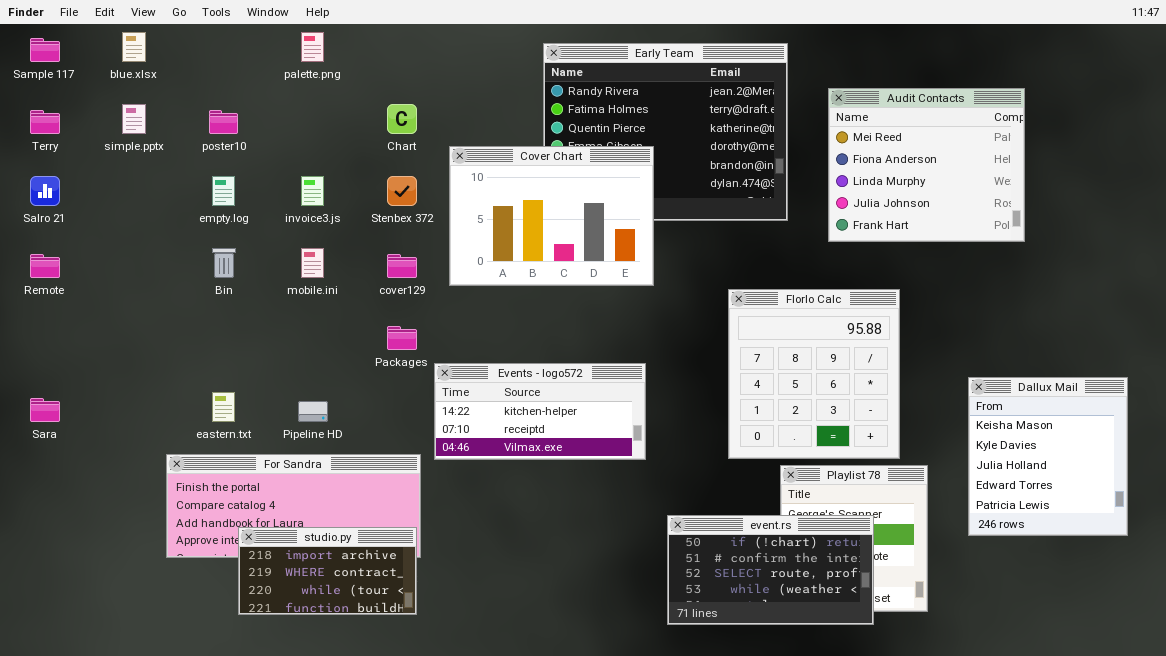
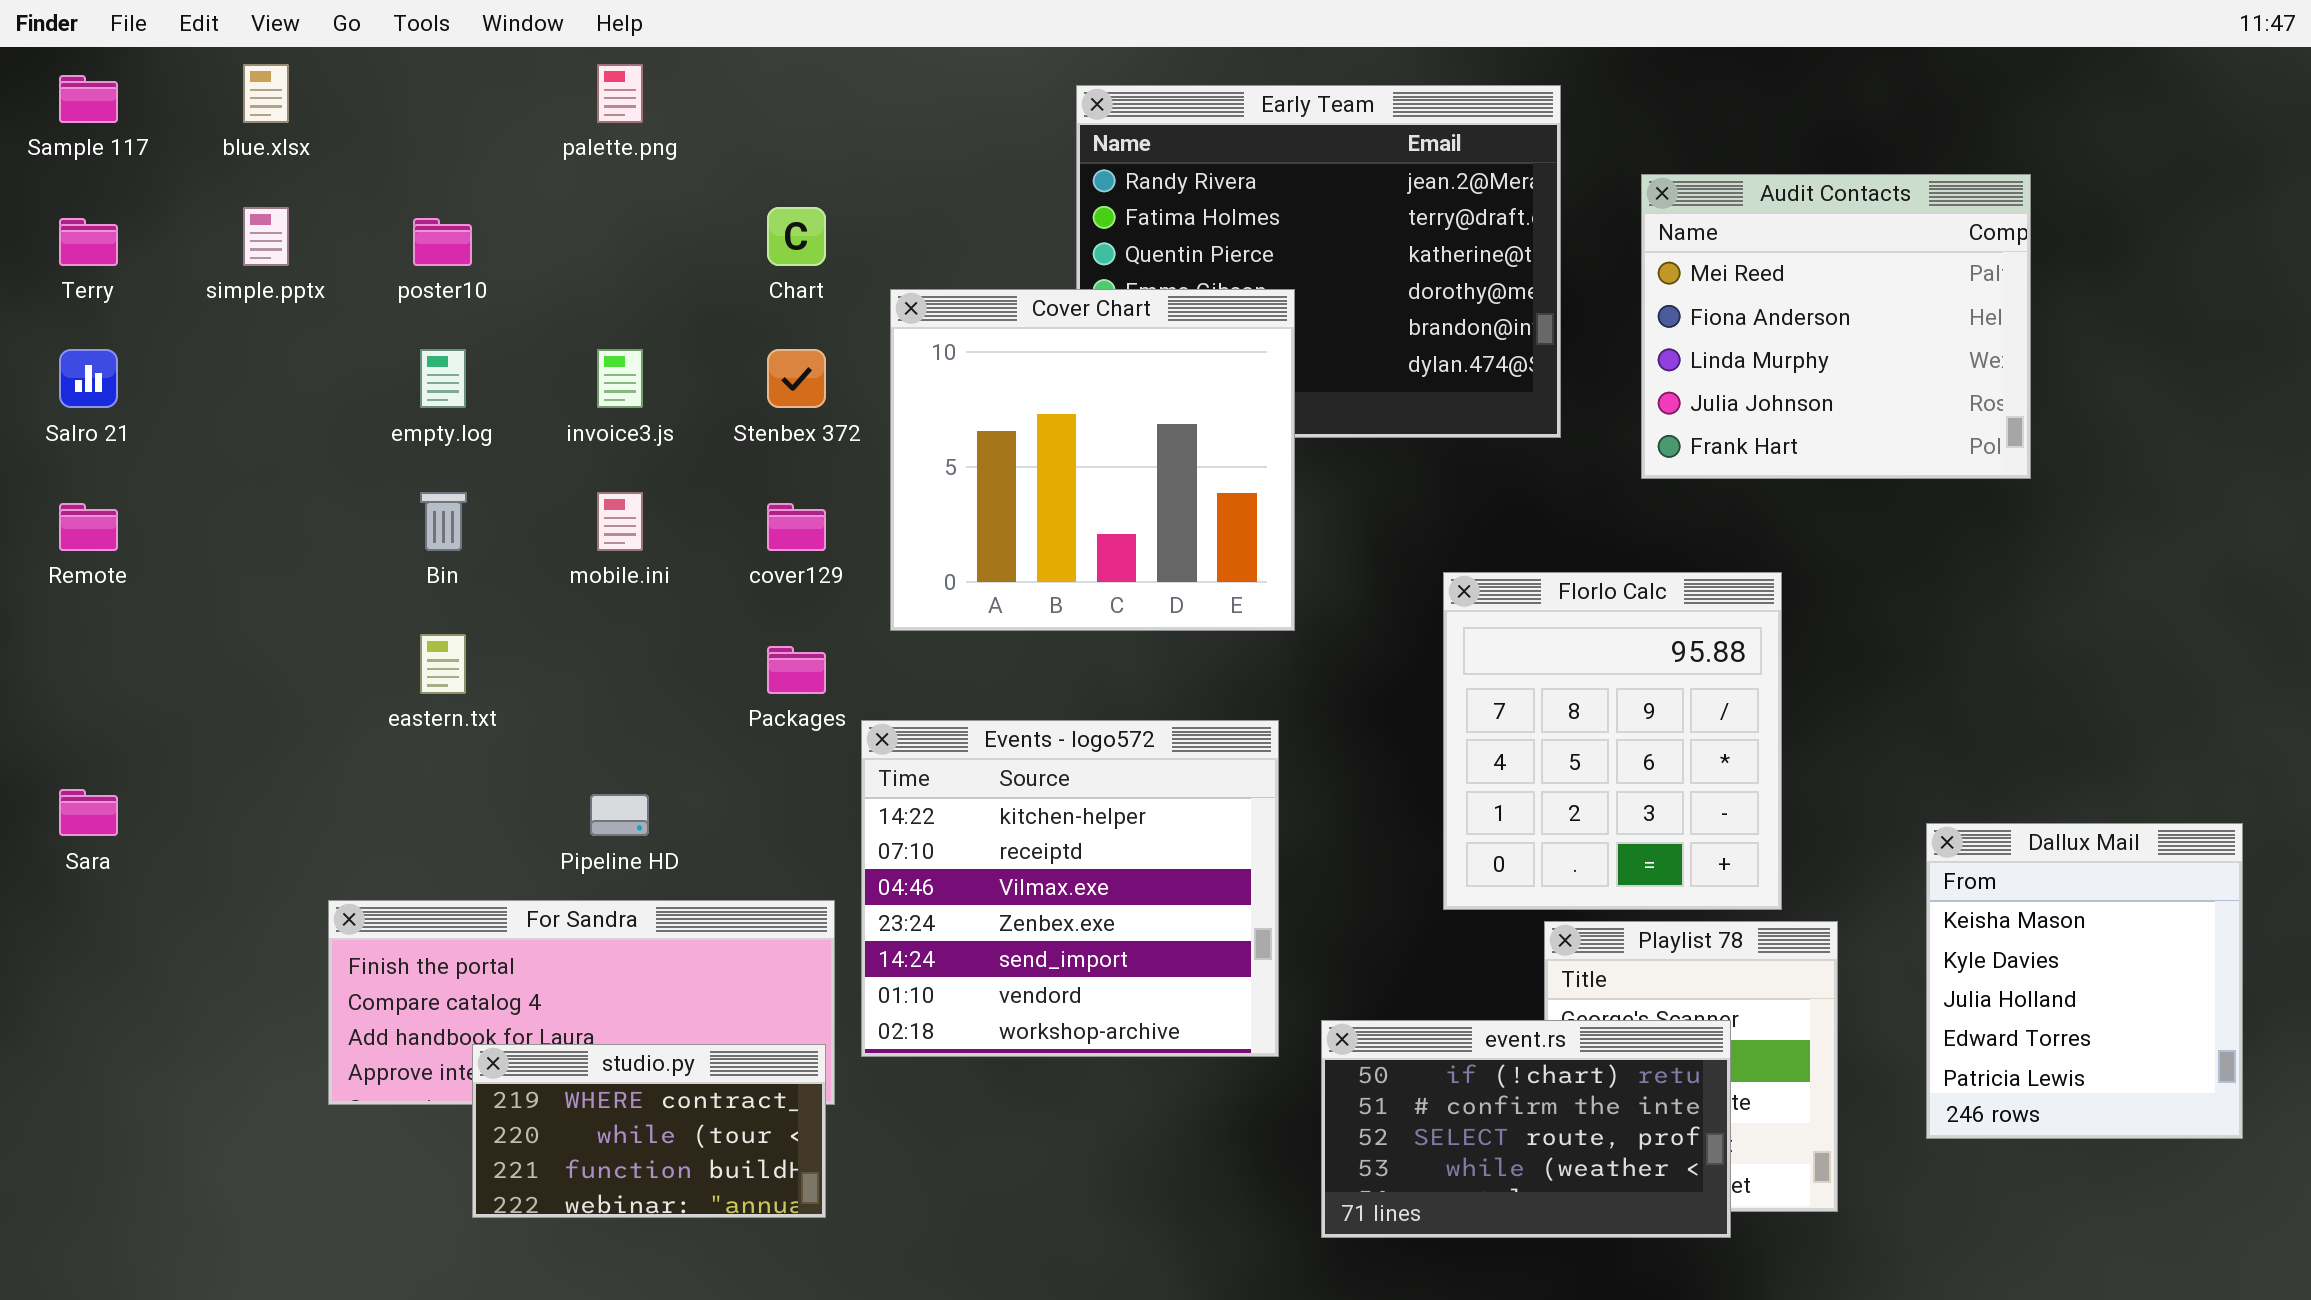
Cover Chart: [449,146,654,286] -> [890,289,1295,631], resized
Events - logo572: [434,363,646,460] -> [861,720,1279,1057], resized
Dallux Mail: [968,377,1128,536] -> [1926,823,2243,1139], moved
eastern.txt: [212,392,235,422] -> [420,634,466,694], moved
studio.py: [238,527,417,615] -> [472,1044,826,1218], scrolled down 1 row

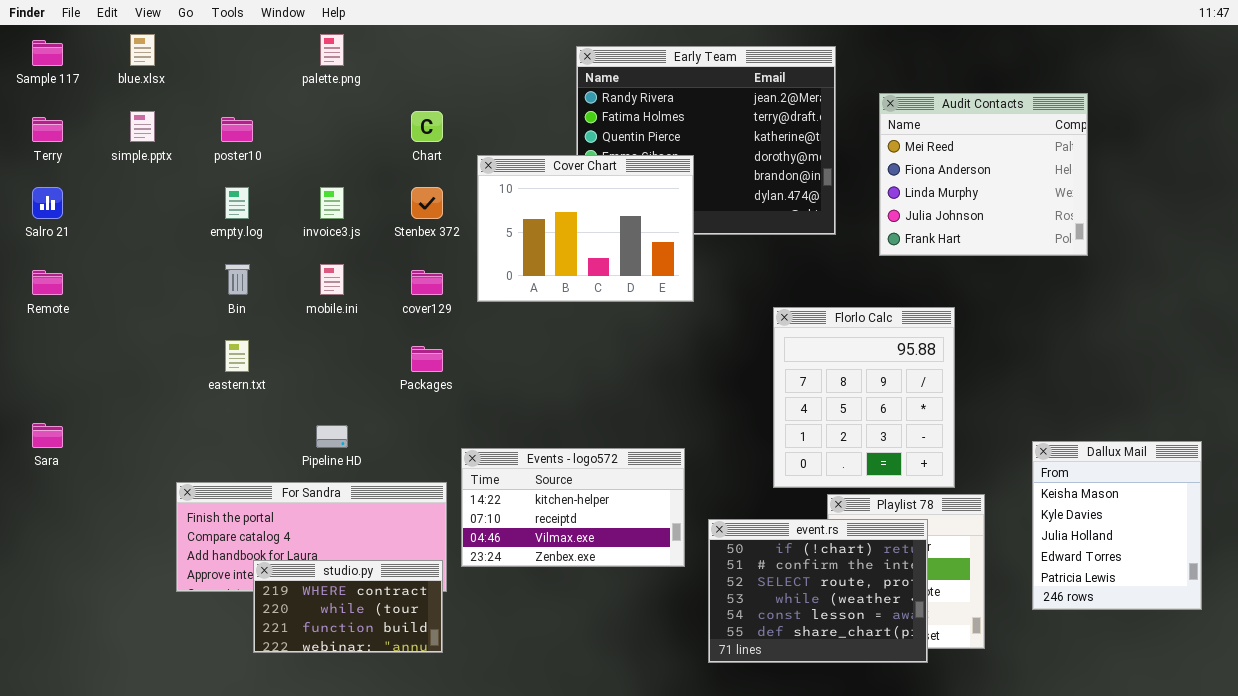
Cover Chart: [890,289,1295,631] -> [477,155,694,302], resized
Events - logo572: [861,720,1279,1057] -> [461,448,685,567], resized
event.rs: [1321,1020,1731,1238] -> [708,519,928,663], resized

